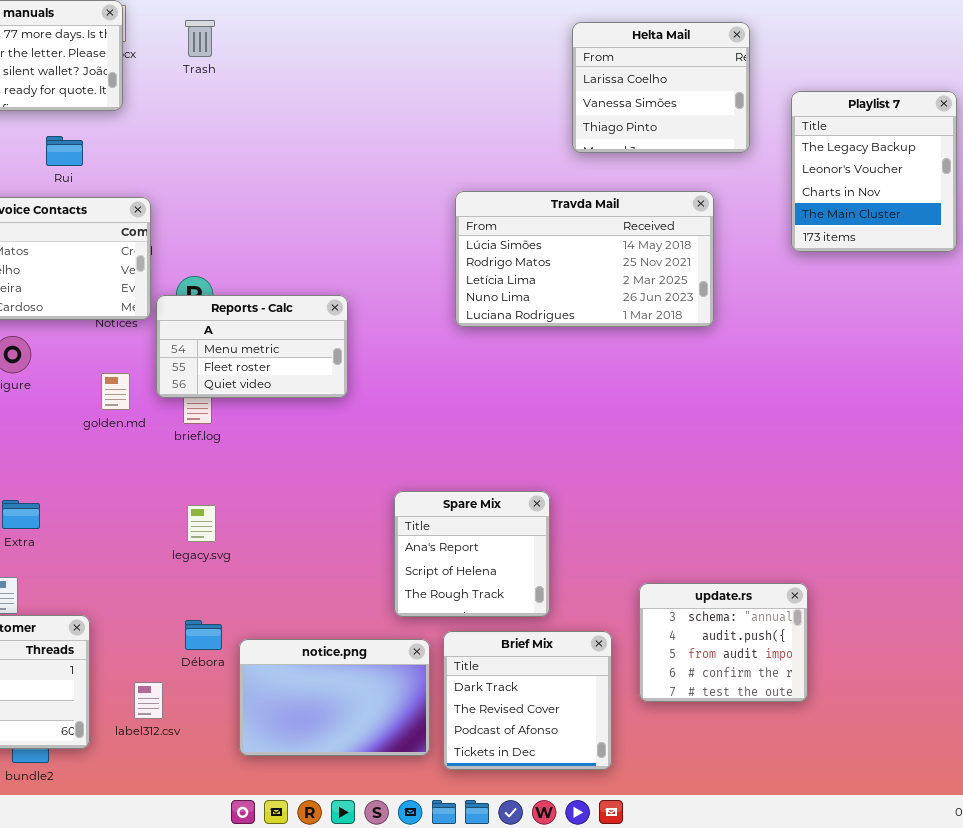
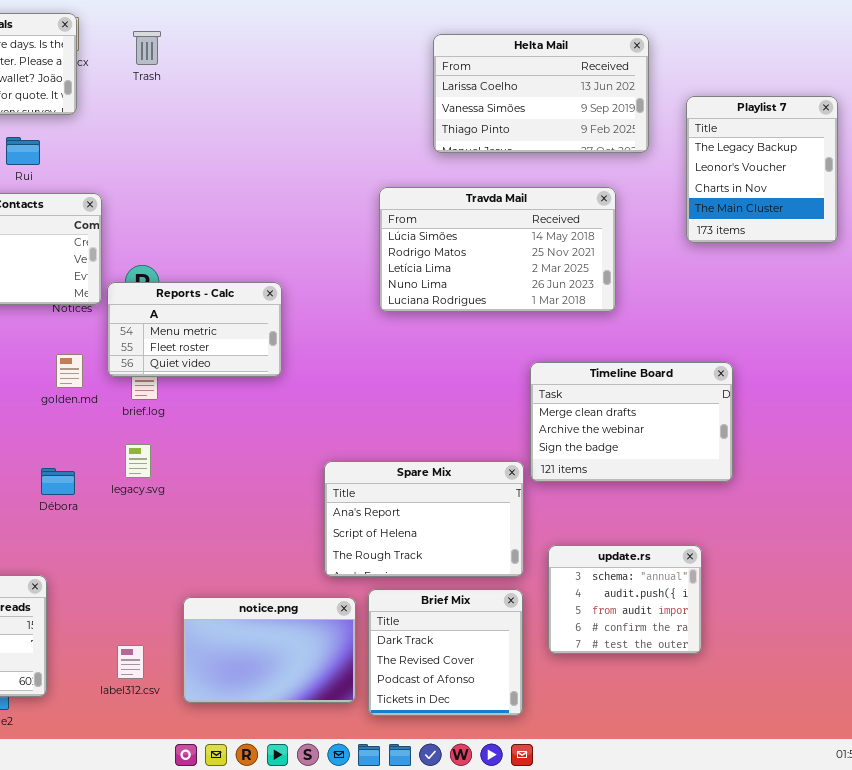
Helta Mail: [572,22,750,153] -> [433,34,649,153], resized
Timeline Board: none -> [530,362,733,482], opened
Spare Mix: [394,491,550,617] -> [324,461,524,577], resized
legacy.svg: [187,505,216,542] -> [125,444,151,478], moved
Débora: [185,620,222,650] -> [41,468,75,495], moved
label312.csv: [134,682,163,719] -> [117,645,144,679], moved

